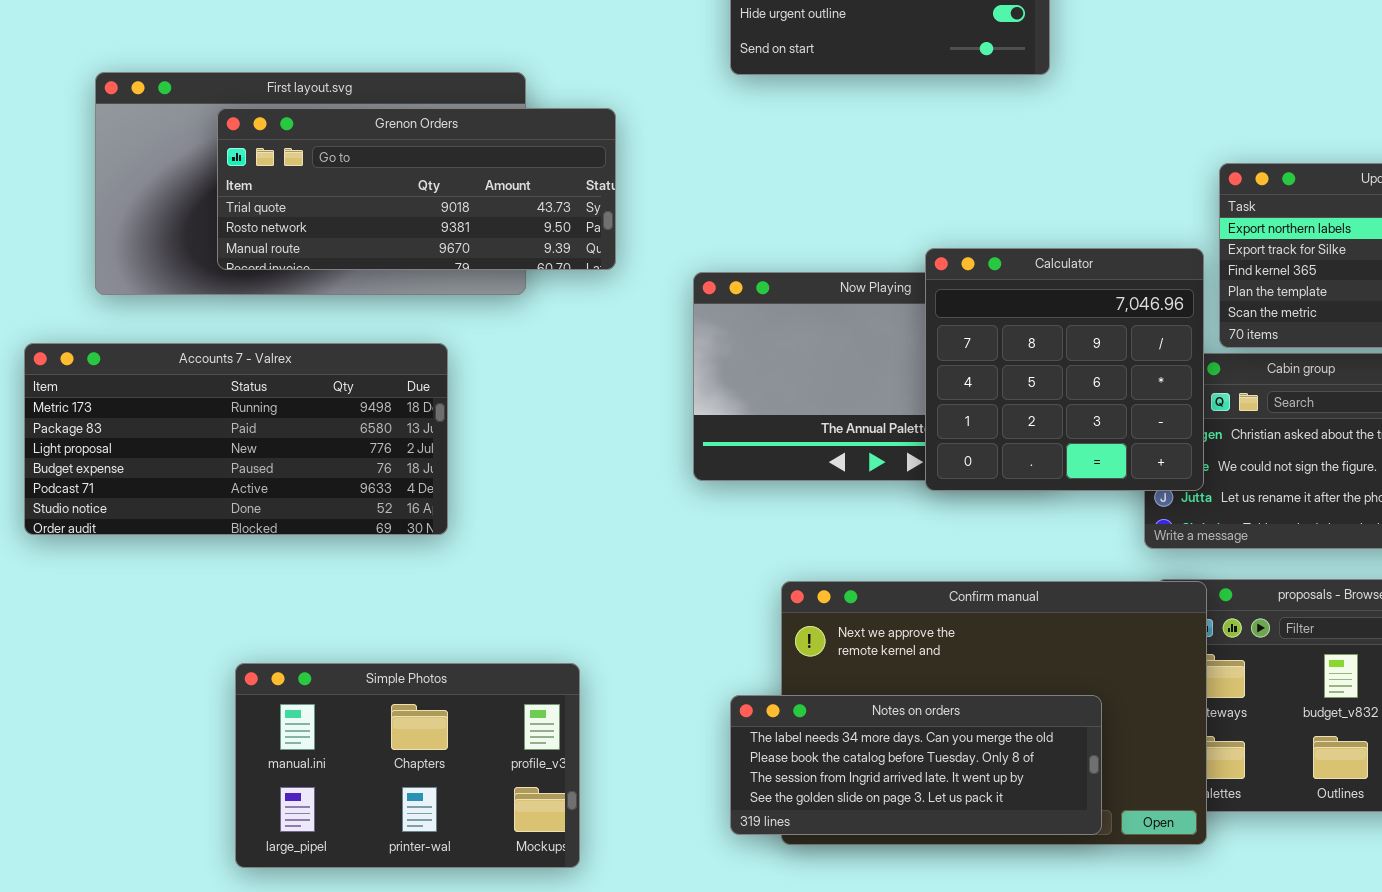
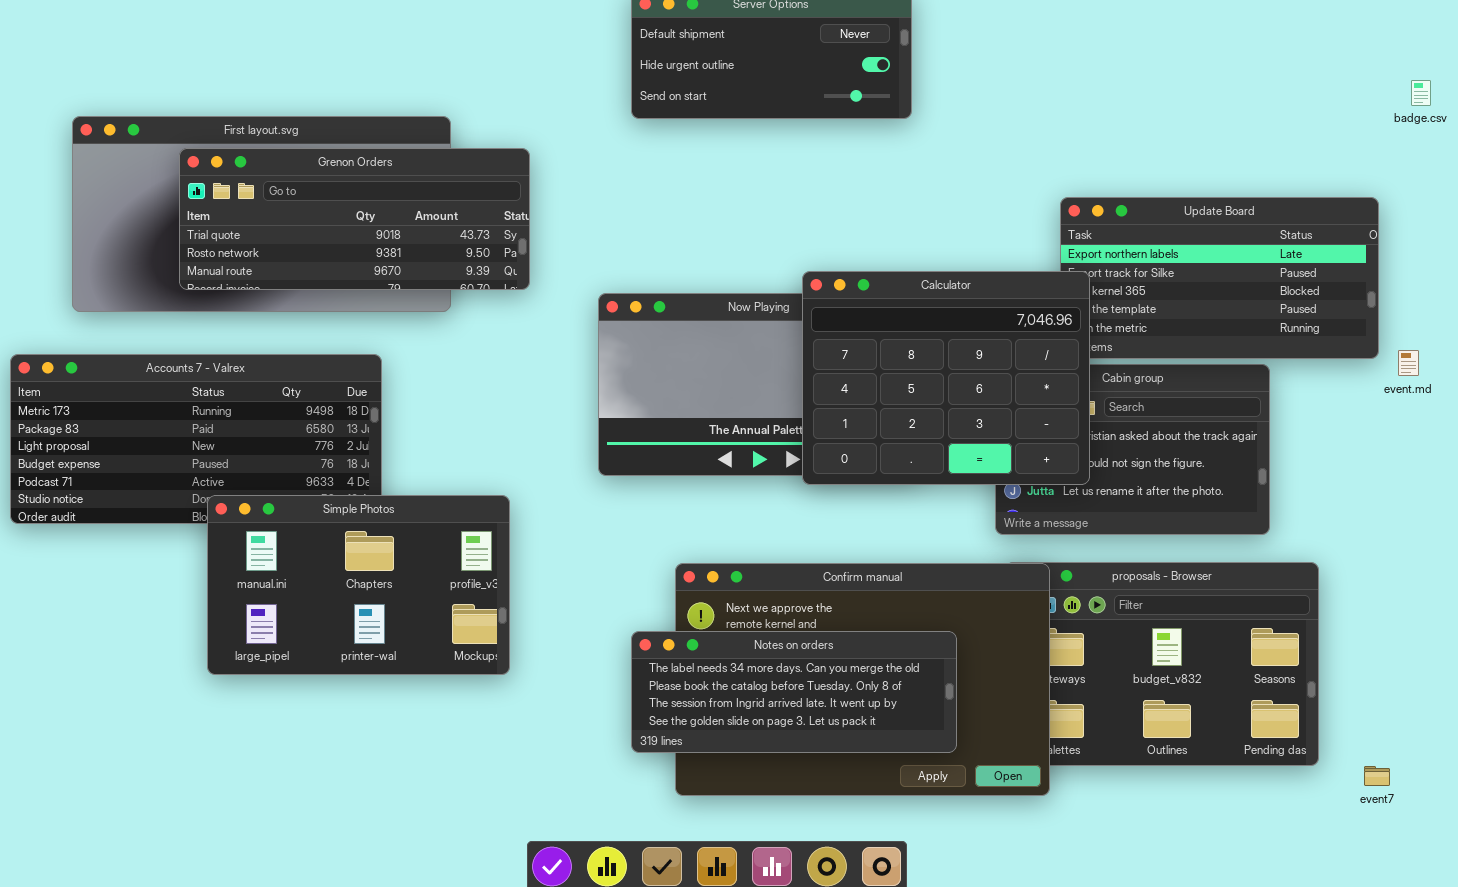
Calculator: [925,248,1204,491] -> [802,271,1090,485], resized
Simple Photos: [235,663,580,868] -> [207,495,510,675], moved
Notes on orders: [730,695,1102,835] -> [631,631,957,753], moved

